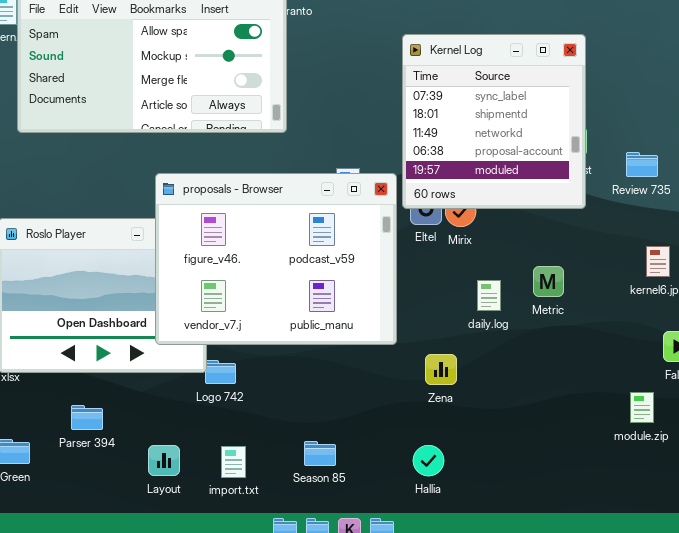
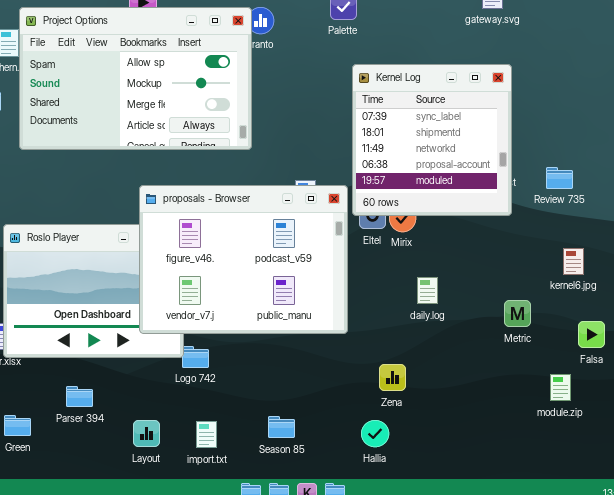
Metric: [533,266,564,297] -> [504,300,531,327], moved
Zena: [425,354,457,385] -> [379,364,406,391], moved

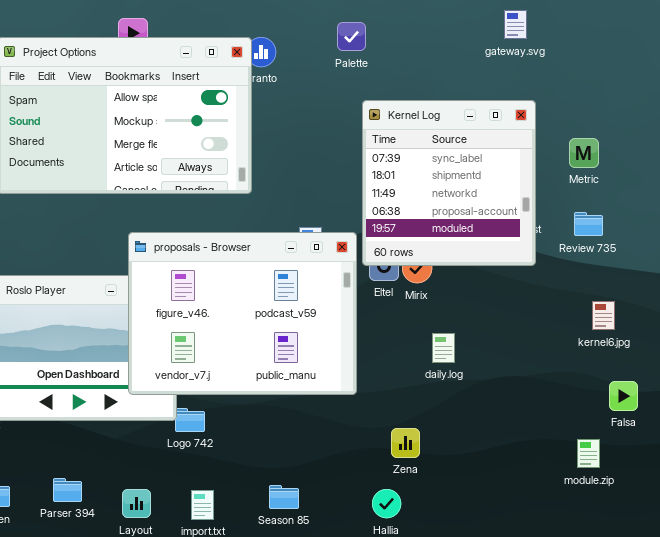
Metric: [504,300,531,327] -> [569,138,599,168], moved
Parser 394: [66,386,93,407] -> [53,478,82,502], moved

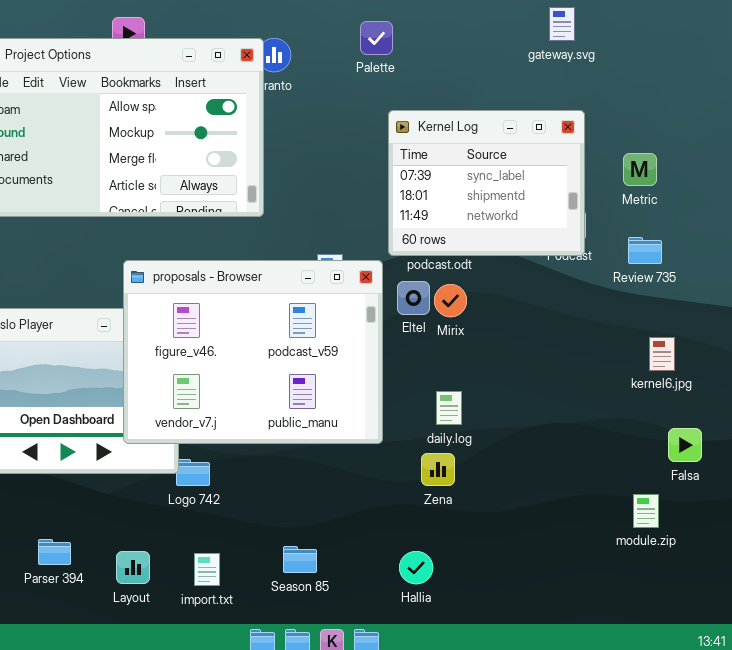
Kernel Log: [362,100,536,266] -> [388,110,585,256], resized
daily.log: [432,333,455,363] -> [436,391,462,425], moved
Zena: [391,428,420,458] -> [421,453,455,486], moved

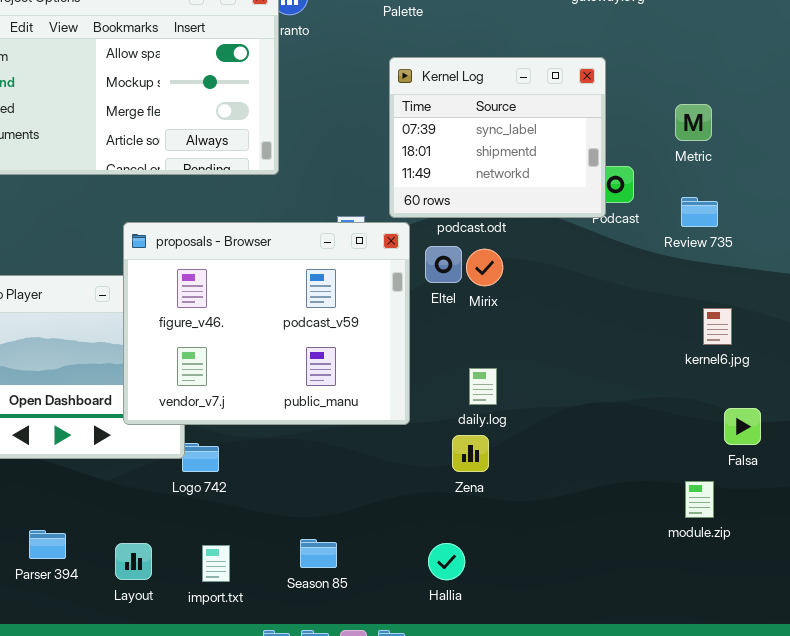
Kernel Log: [388,110,585,256] -> [389,57,606,218], moved

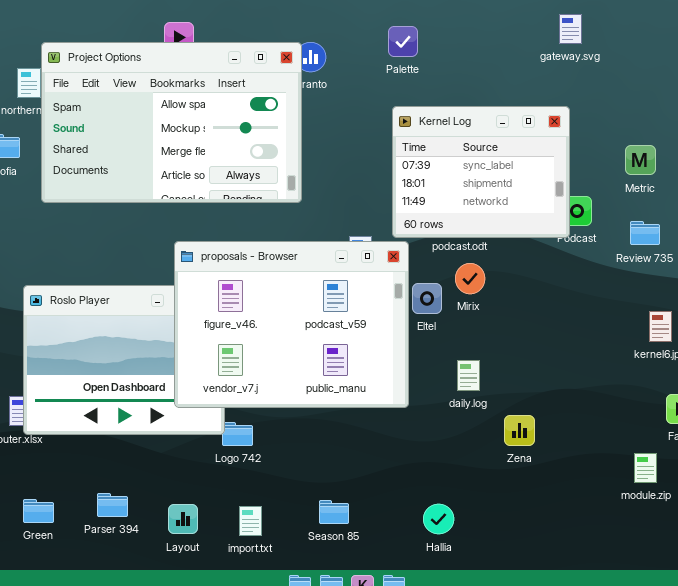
Eltel: [425,246,462,283] -> [412,283,442,314], moved
Zena: [452,435,489,472] -> [504,415,535,446], moved

